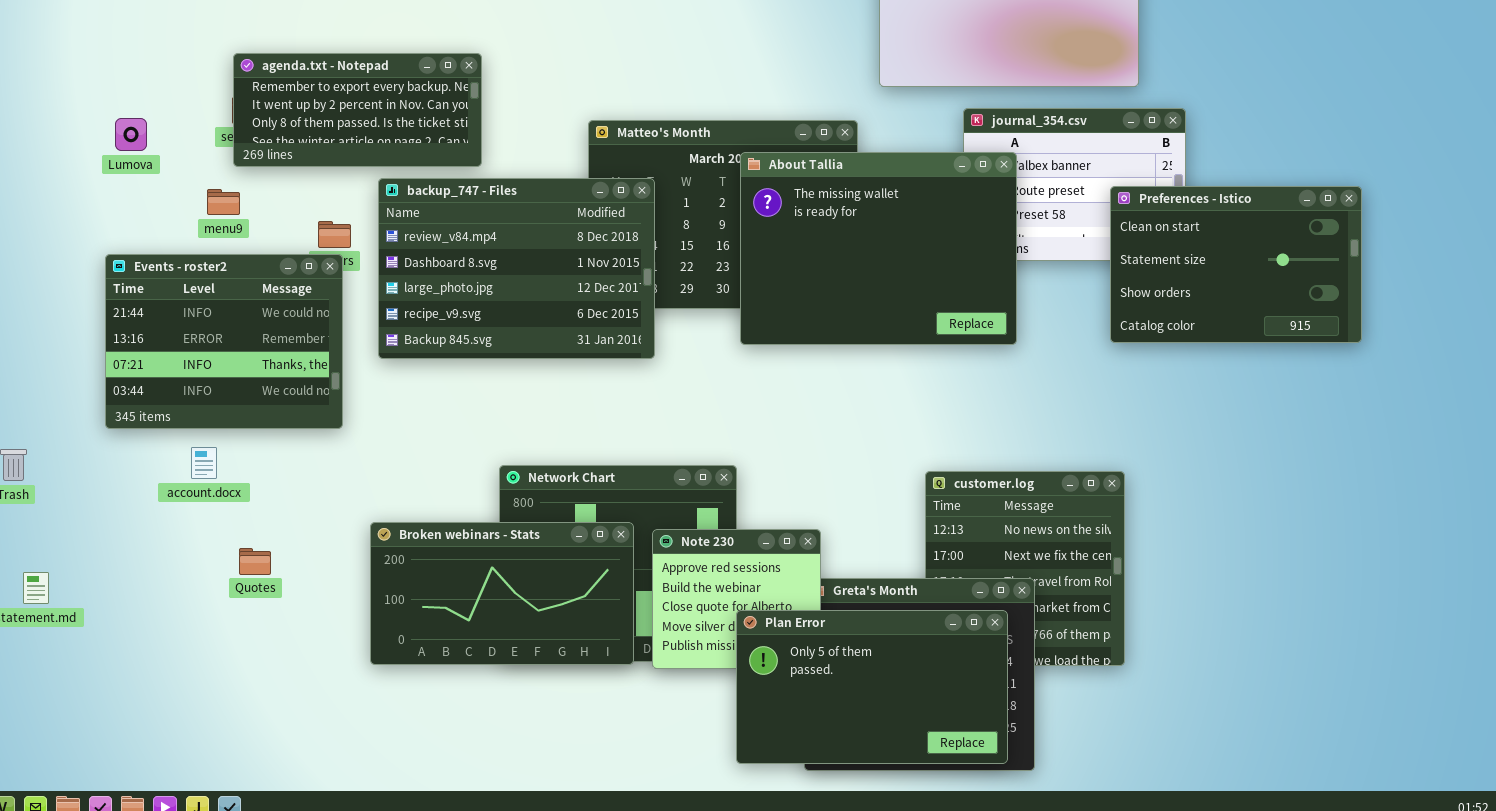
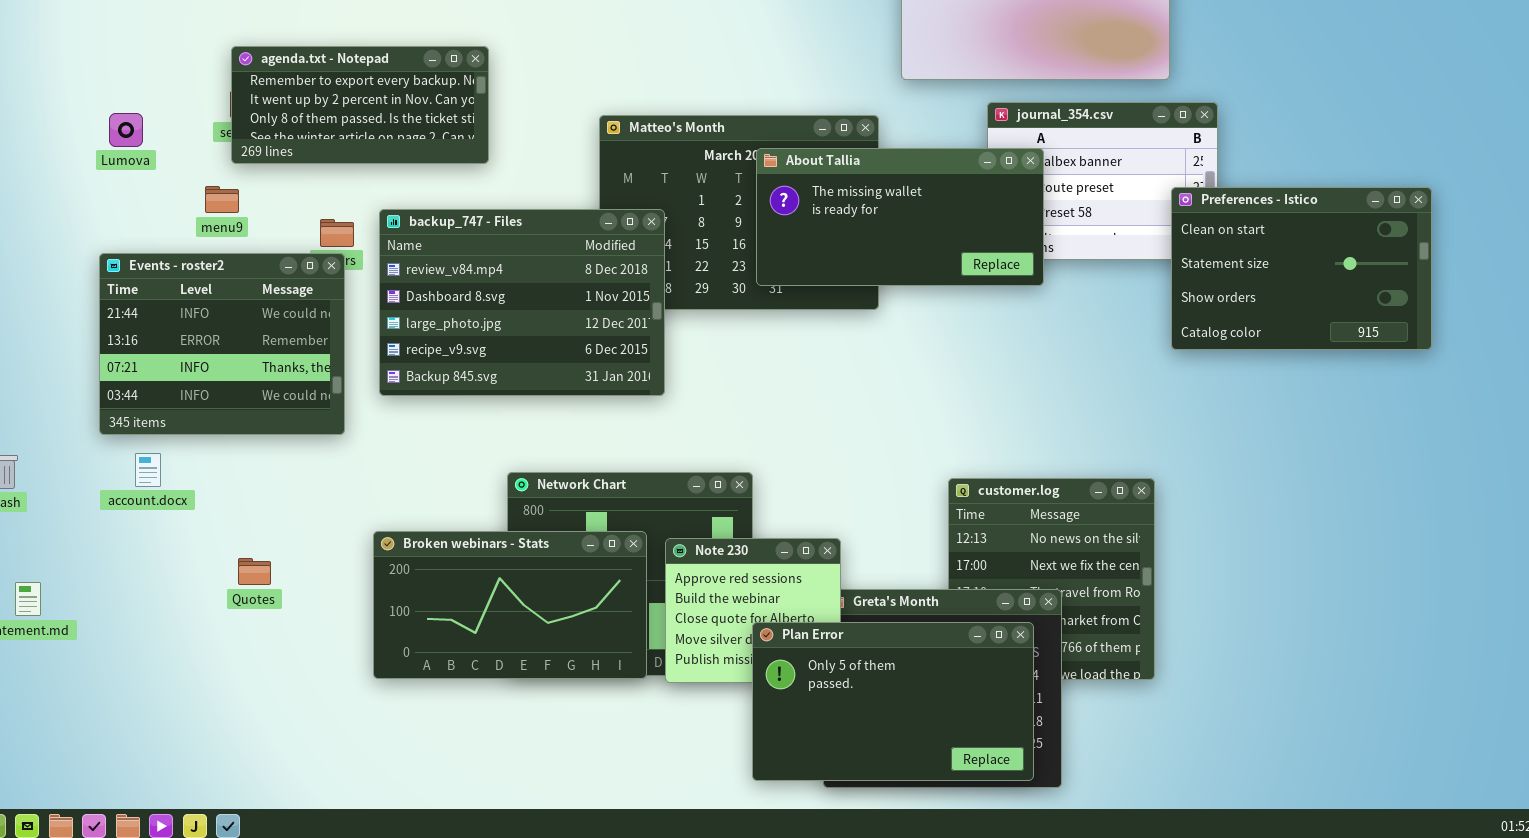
About Tallia: [740,152,1017,345] -> [756,148,1044,286], resized
backup_747 - Files: [378,178,655,359] -> [379,209,665,396], moved
Preferences - Istico: [1110,186,1362,343] -> [1171,187,1432,350], moved
account.docx: [191,447,217,479] -> [135,453,161,487], moved

